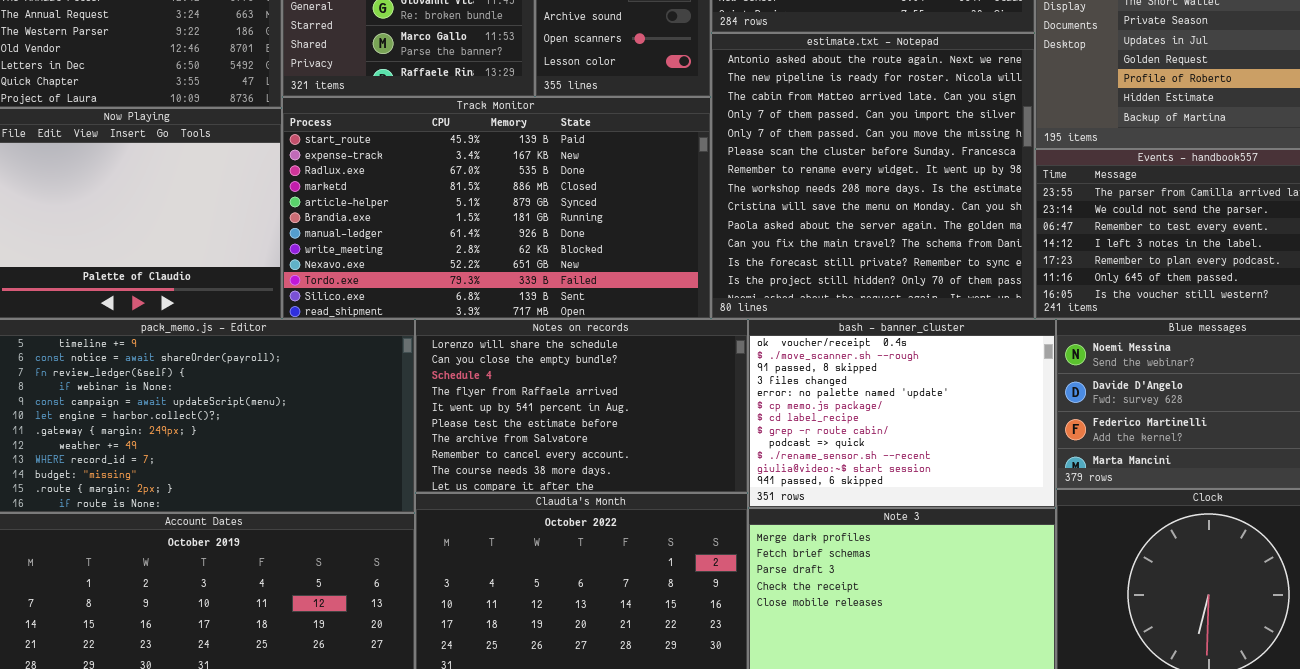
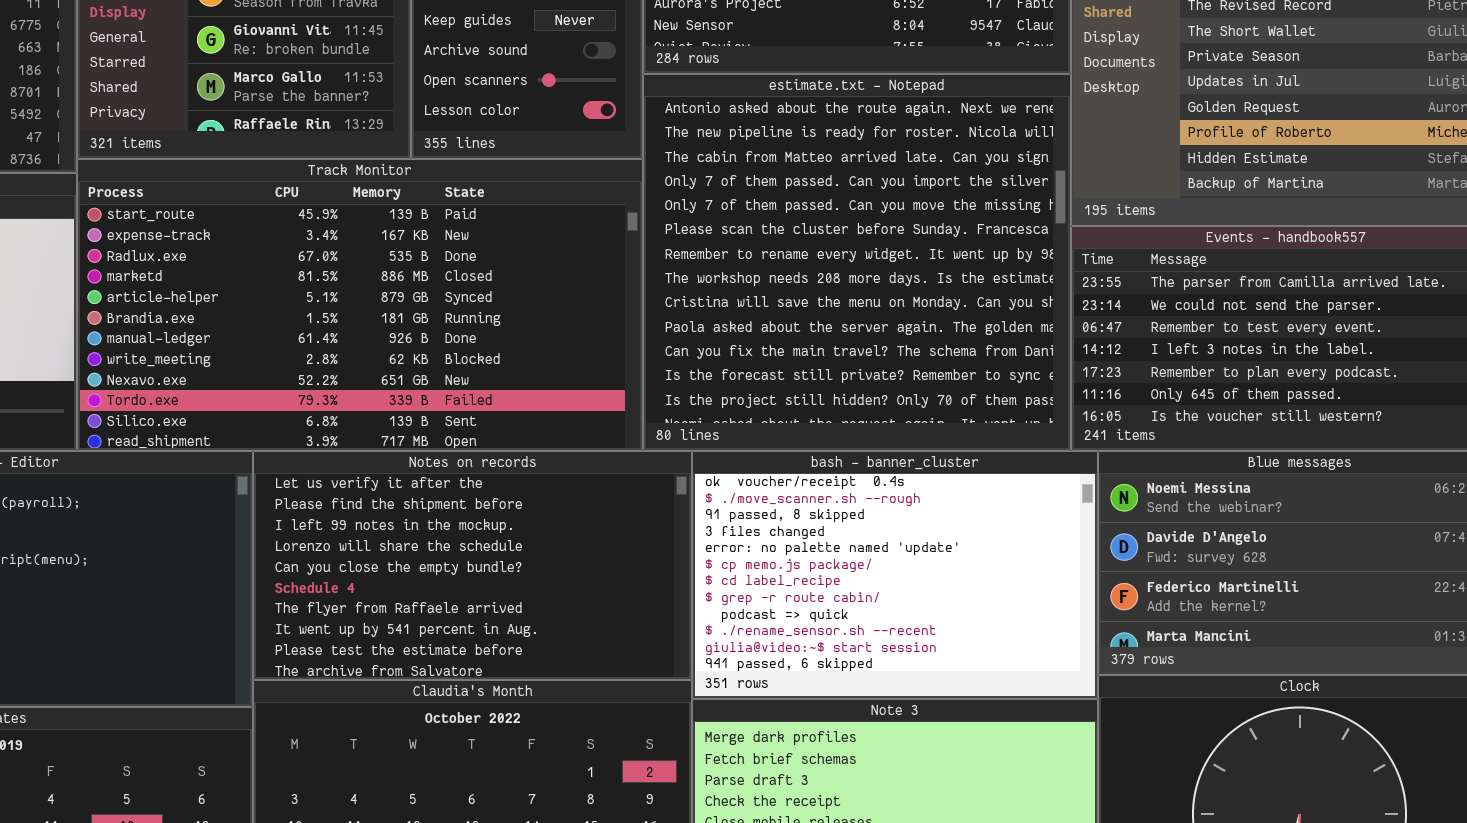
Notes on records: [415,319,748,493] -> [253,451,692,680], scrolled up 3 rows

